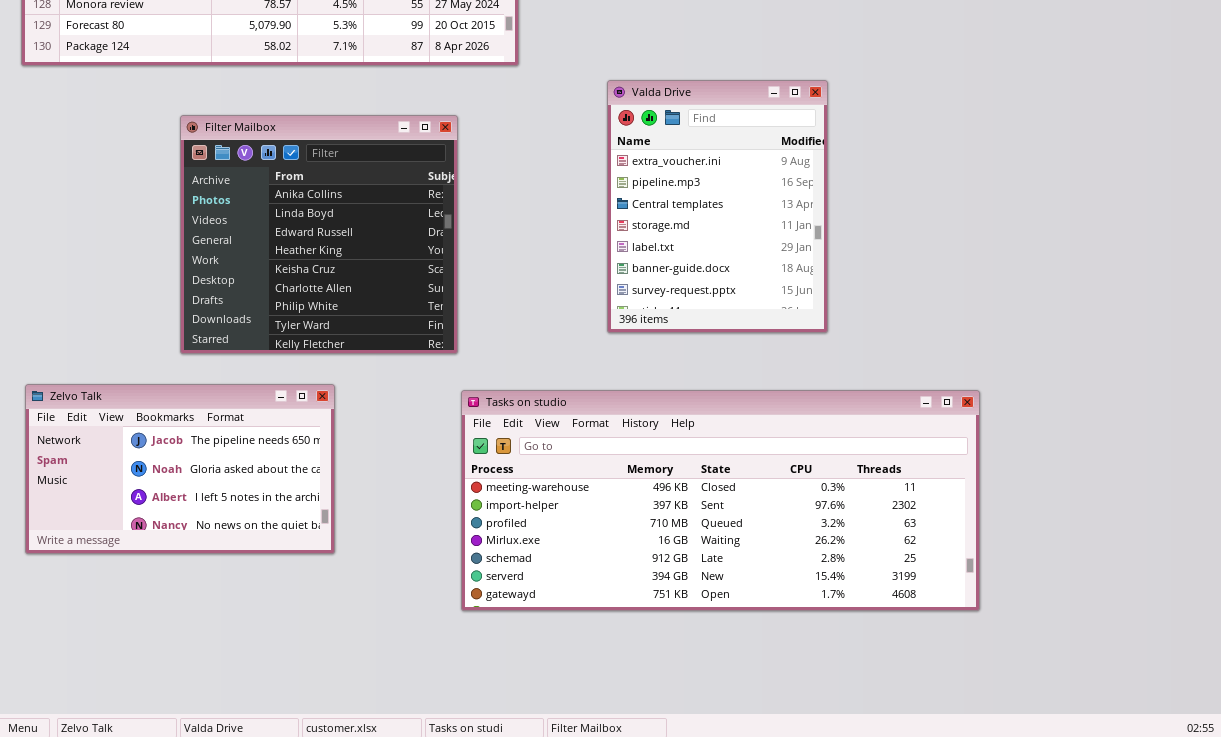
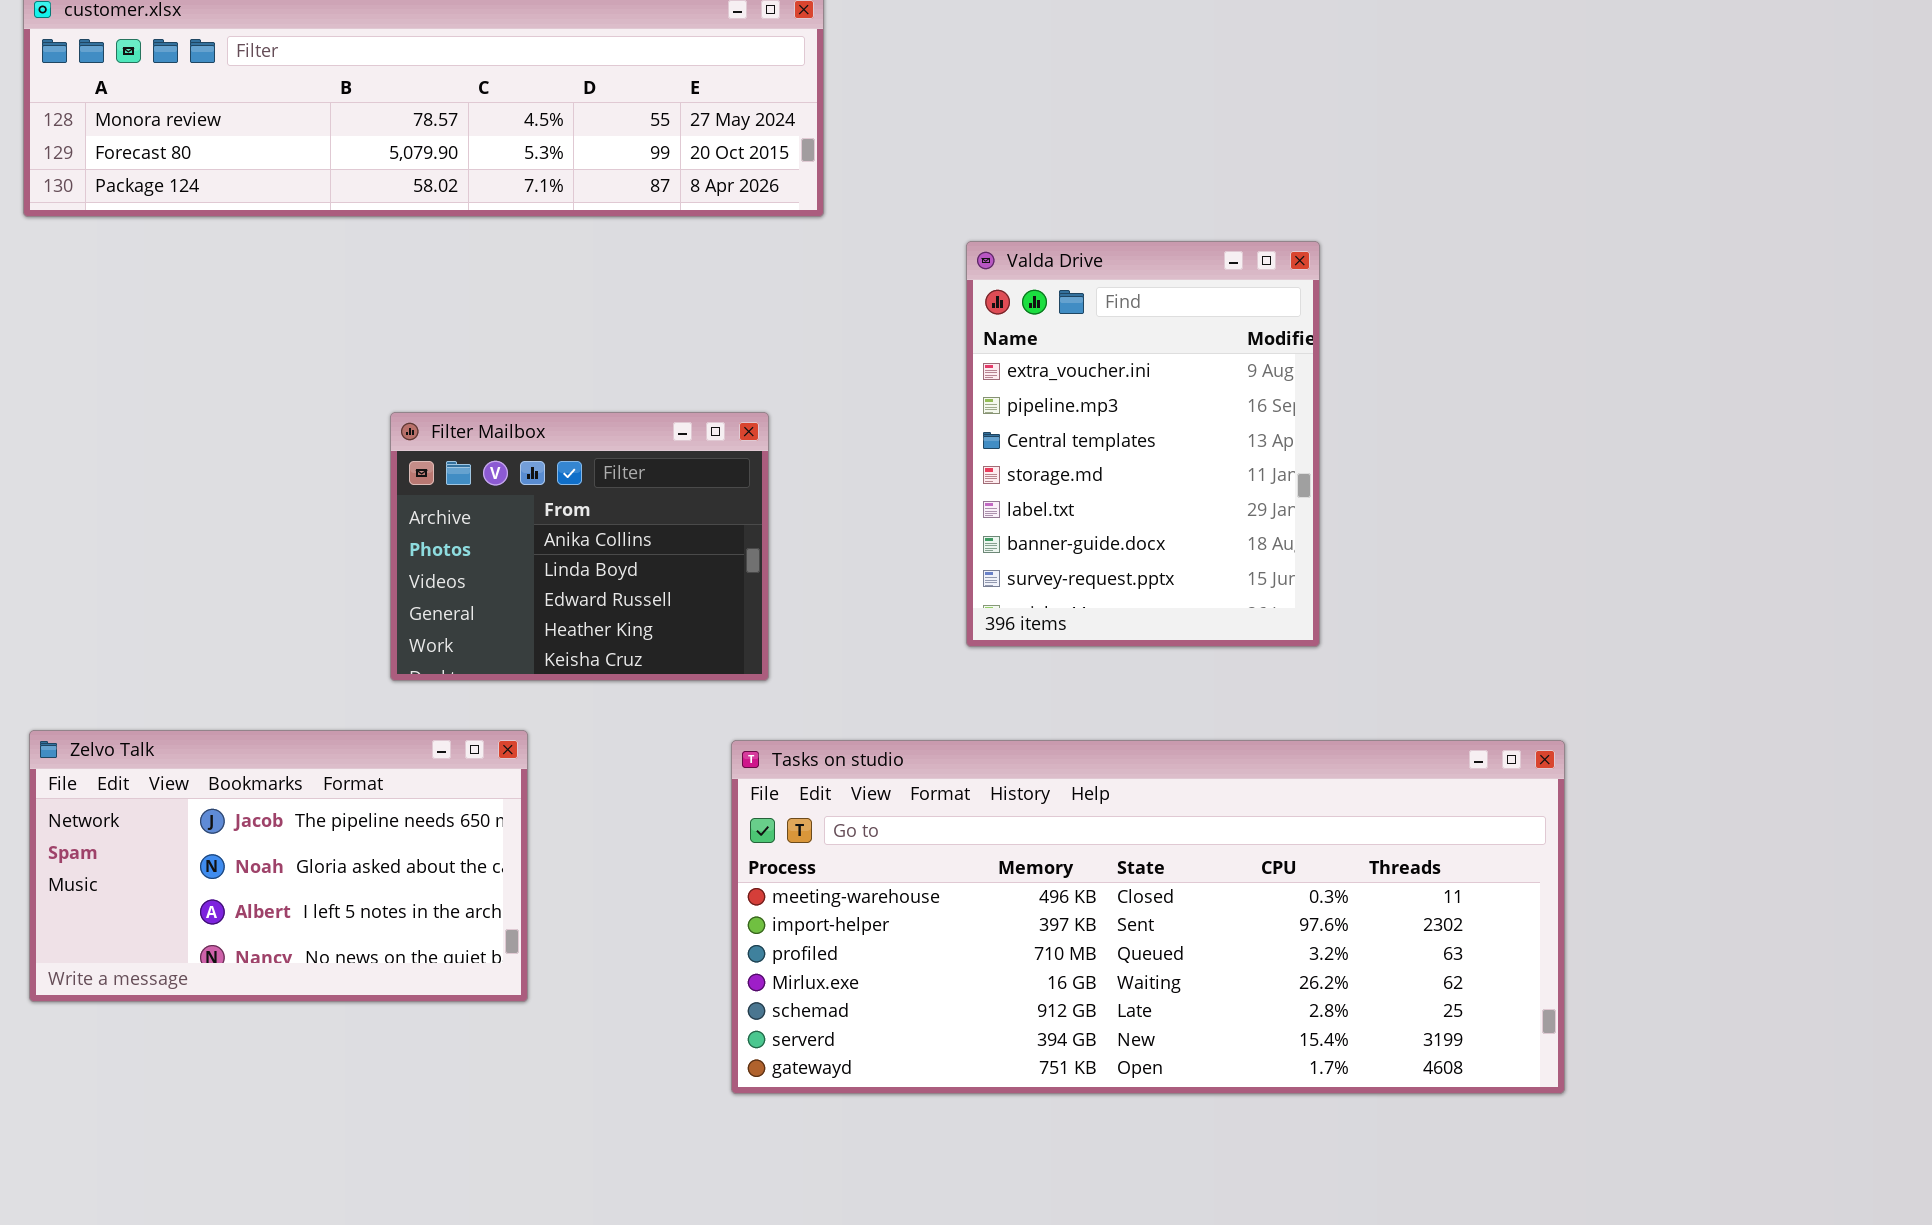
Filter Mailbox: [180,115,458,354] -> [390,412,769,681], moved, resized

